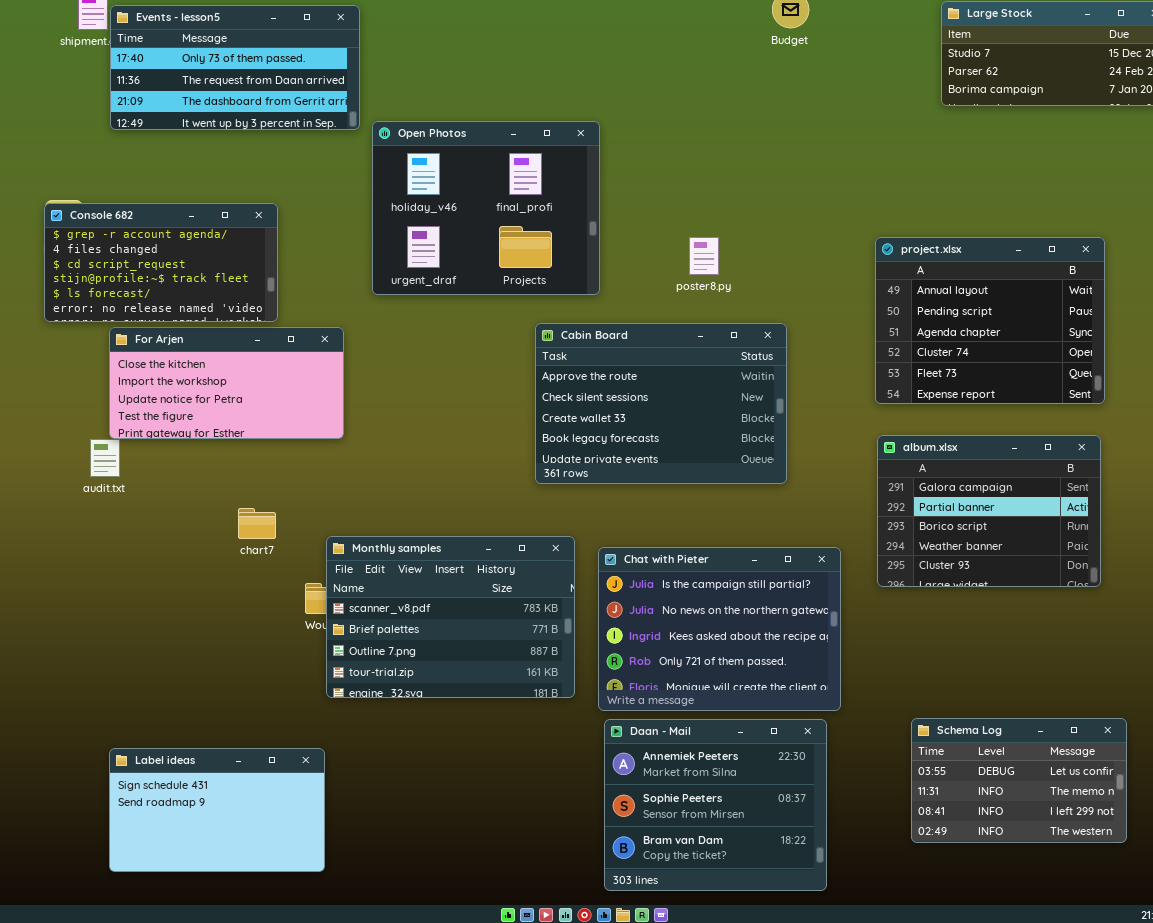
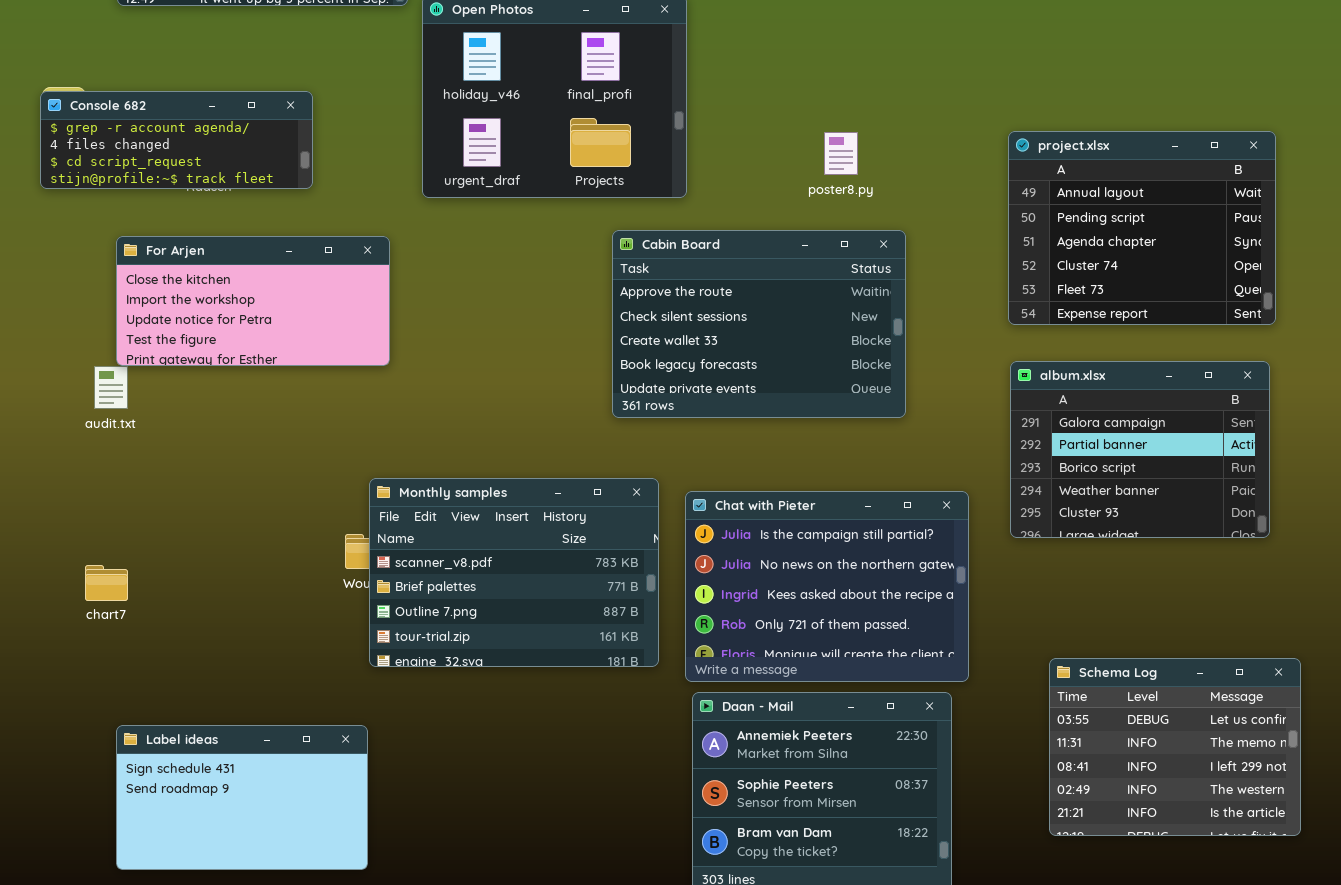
Console 682: [44,203,278,322] -> [40,91,313,189], resized
poster8.py: [689,237,719,275] -> [824,132,858,175], moved
chart7: [238,508,276,539] -> [85,565,128,601], moved
Schema Log: [911,718,1127,843] -> [1049,658,1301,836], resized

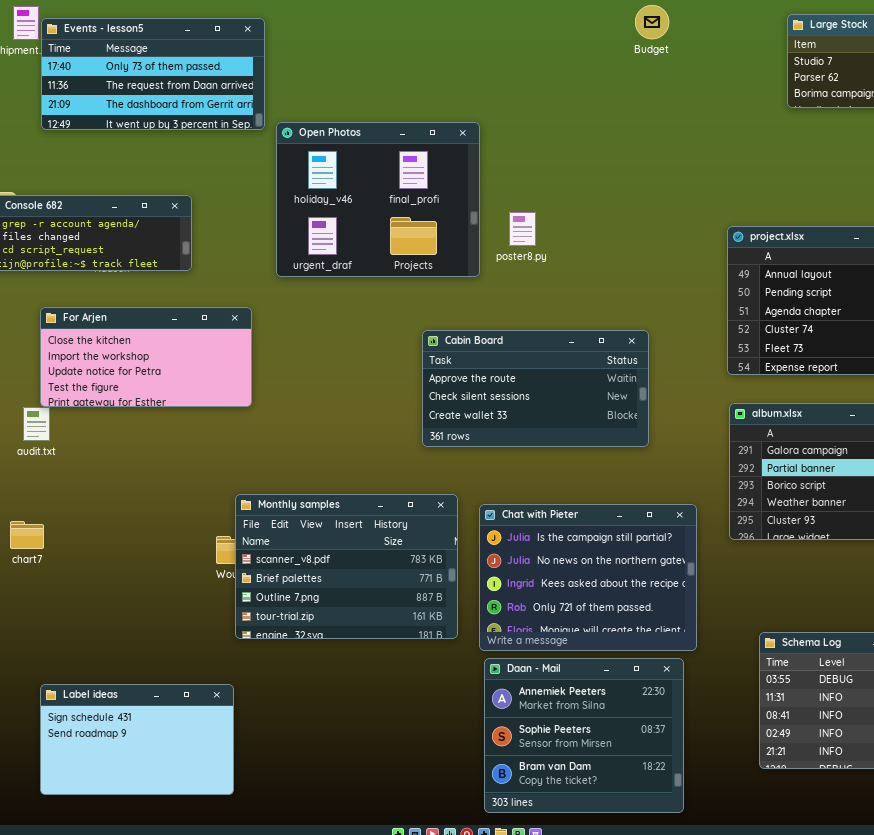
poster8.py: [824,132,858,175] -> [509,212,536,246], moved
Cabin Board: [612,230,906,418] -> [422,330,649,447], resized
chart7: [85,565,128,601] -> [10,521,44,549], moved

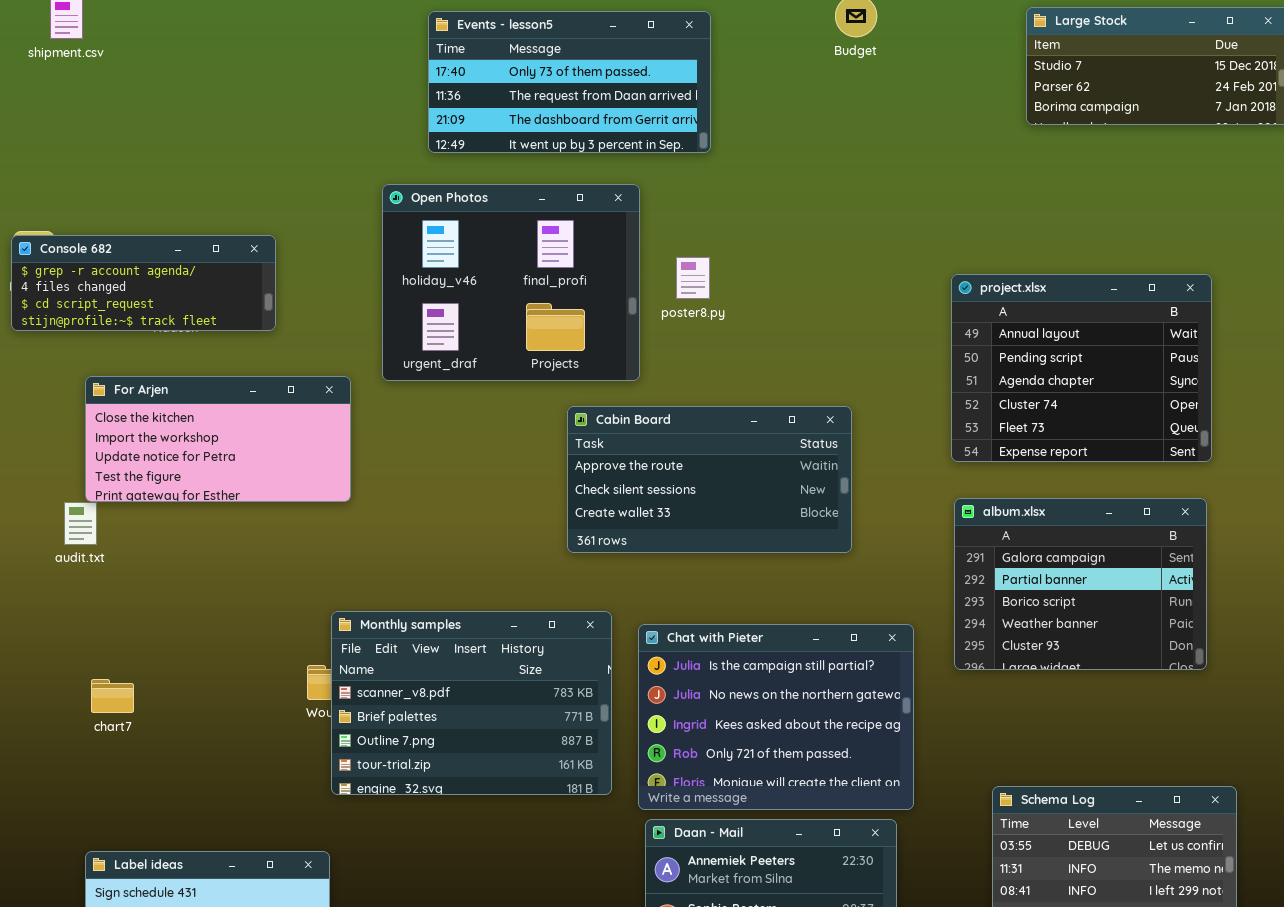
Events - lesson5: [41,18,265,130] -> [428,11,711,153], moved
Open Photos: [276,122,480,277] -> [382,184,640,381], moved
chart7: [10,521,44,549] -> [91,679,134,713], moved

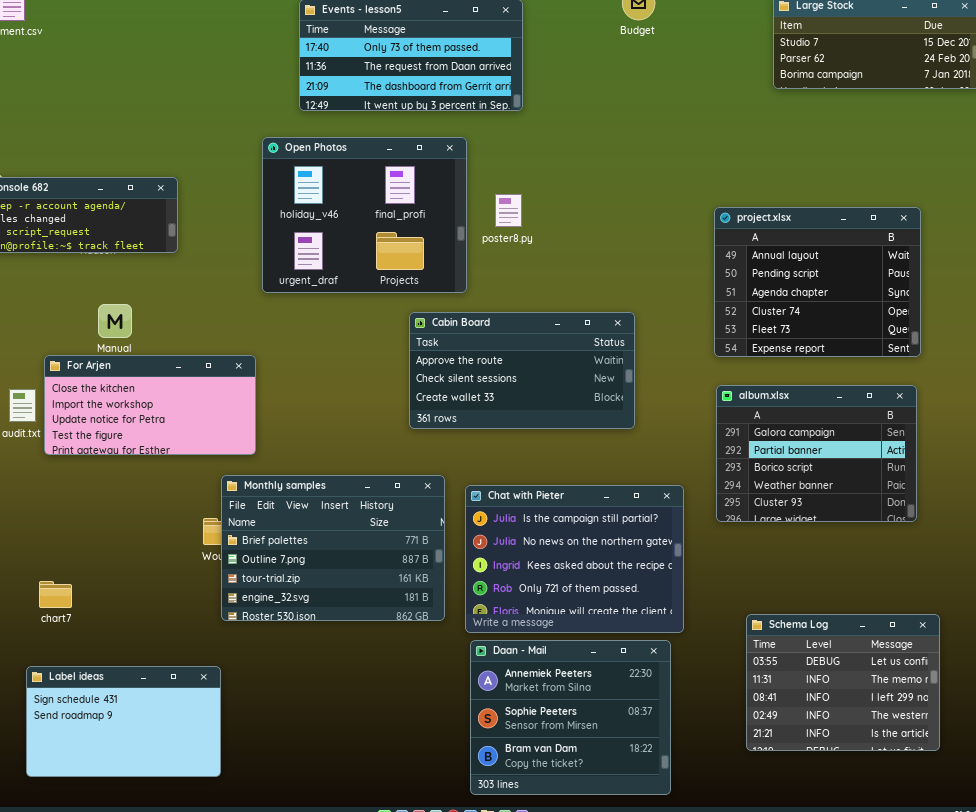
For Arjen: [85,376,351,502] -> [44,355,256,455], moved
Monthly samples: [331,611,612,795] -> [221,475,445,621], scrolled down 1 row
chart7: [91,679,134,713] -> [39,581,72,608], moved

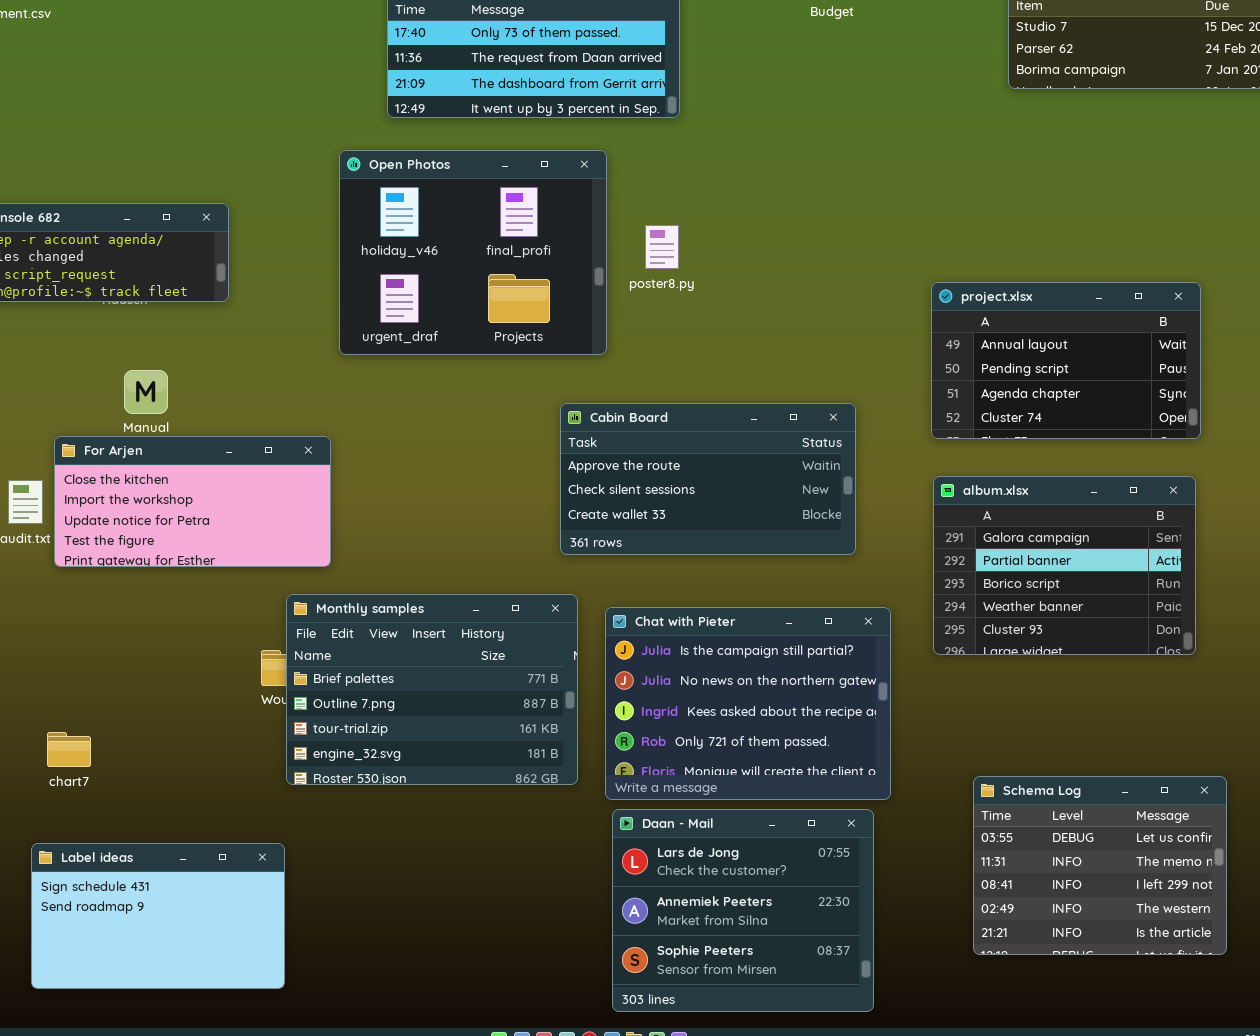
project.xlsx: [714,207,921,357] -> [931,282,1201,439], resized
Cabin Board: [409,312,635,429] -> [560,403,856,555], moved
Daan - Mail: [470,640,671,795] -> [612,809,874,1012], scrolled up 1 row

